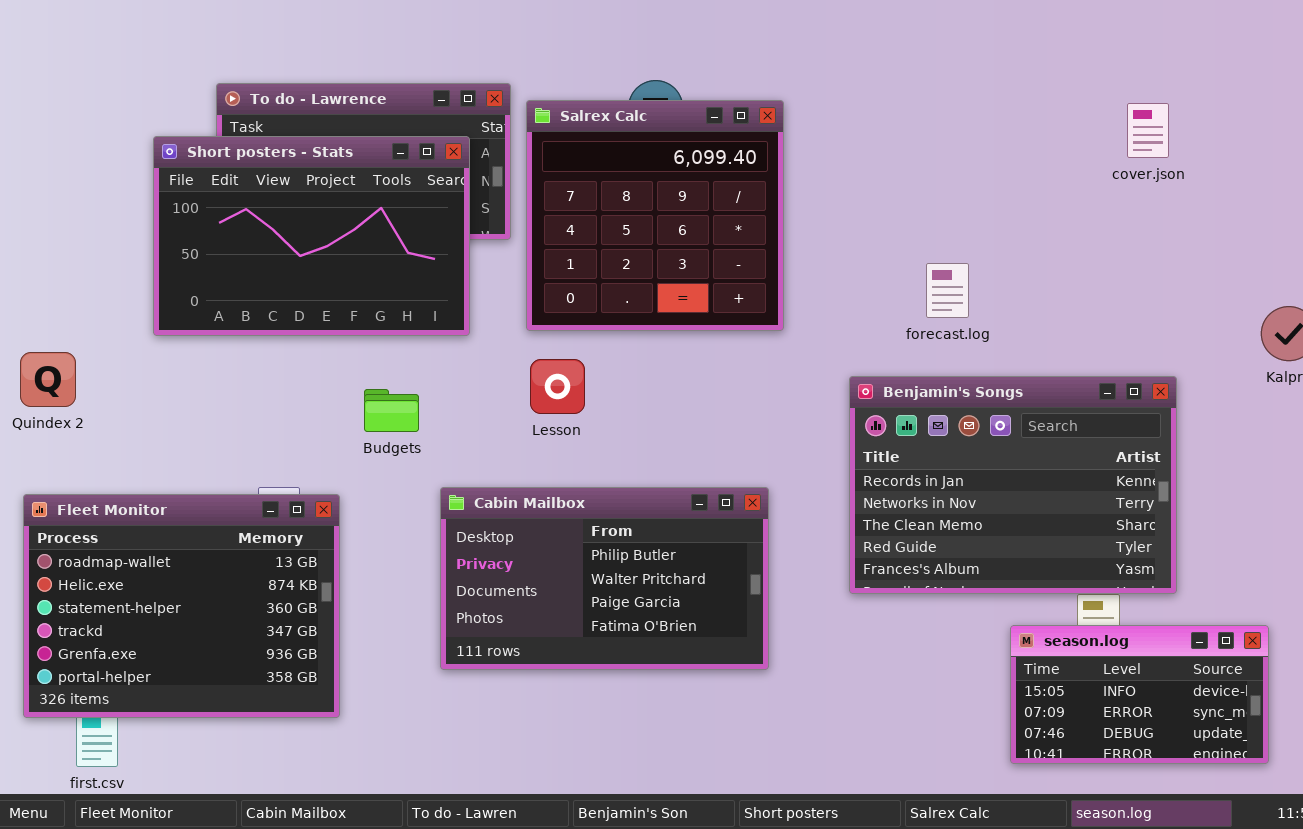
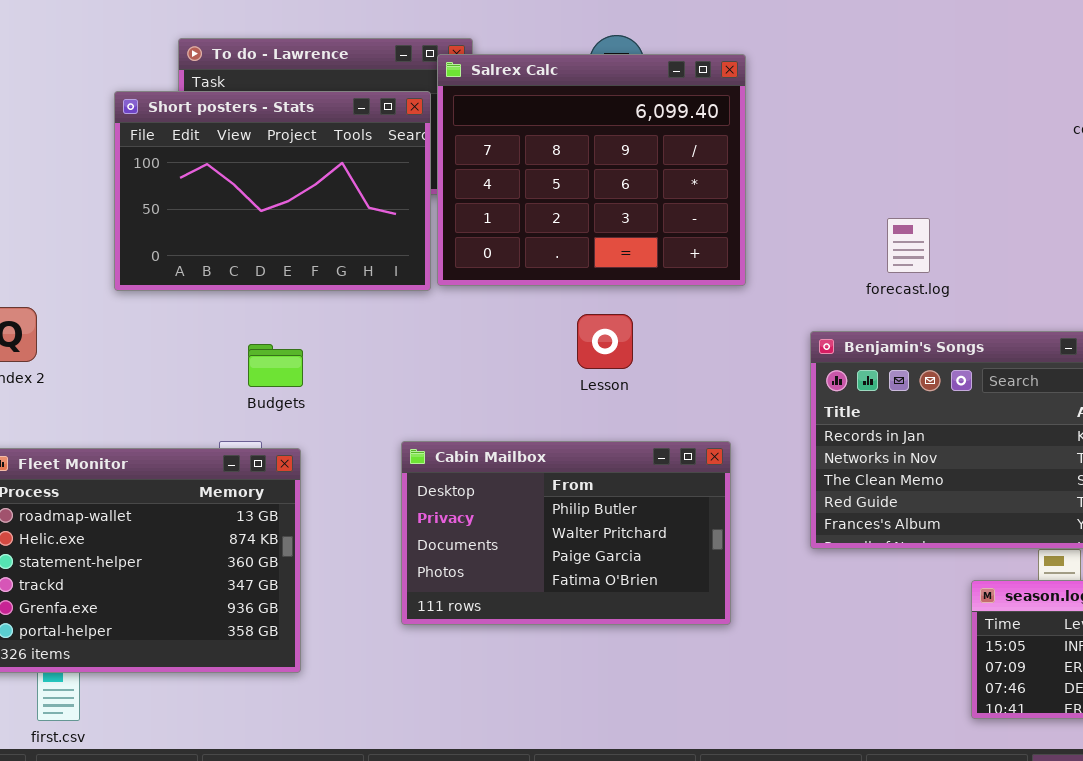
Salrex Calc: [526,100,784,331] -> [437,54,746,286], resized
Lesson: [530,359,585,414] -> [577,314,633,369], moved
Budgets: [364,389,419,432] -> [248,344,303,387], moved

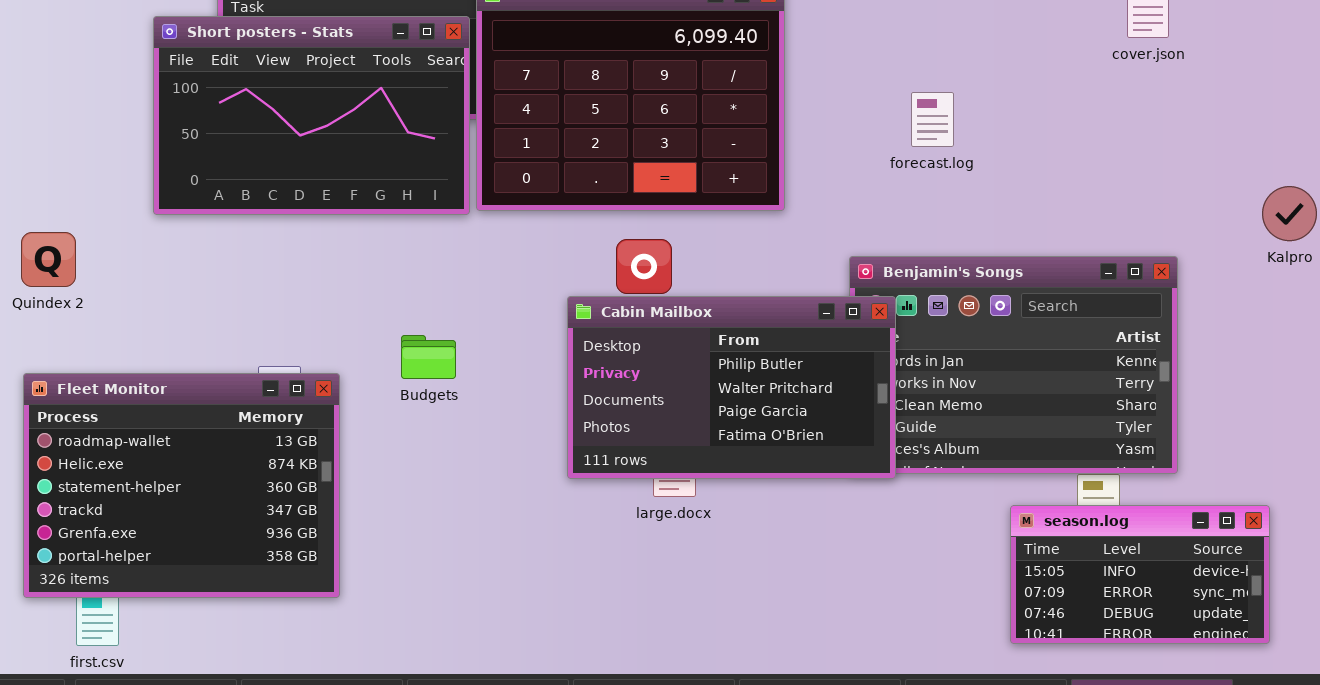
forecast.log: [887,218,930,273] -> [911,92,954,147], moved
Budgets: [248,344,303,387] -> [401,335,456,379], moved
Cabin Mailbox: [401,441,731,625] -> [567,296,896,479], moved

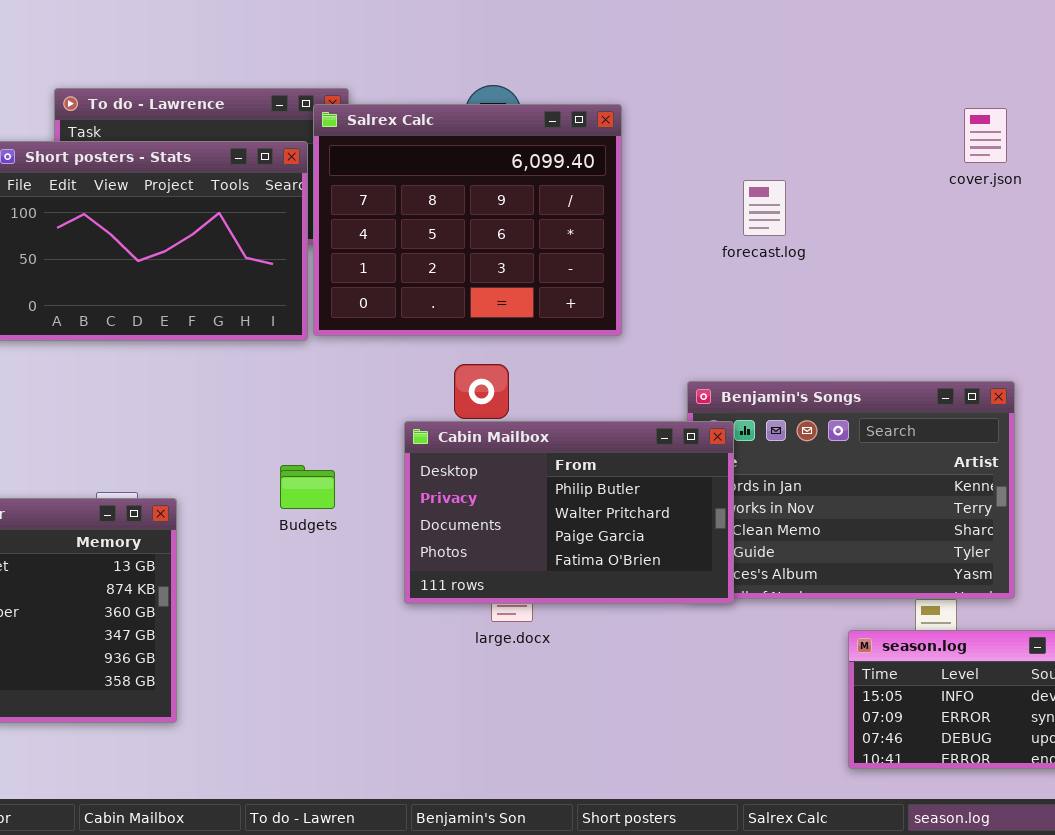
forecast.log: [911,92,954,147] -> [743,180,786,236], moved
Budgets: [401,335,456,379] -> [280,465,335,509], moved

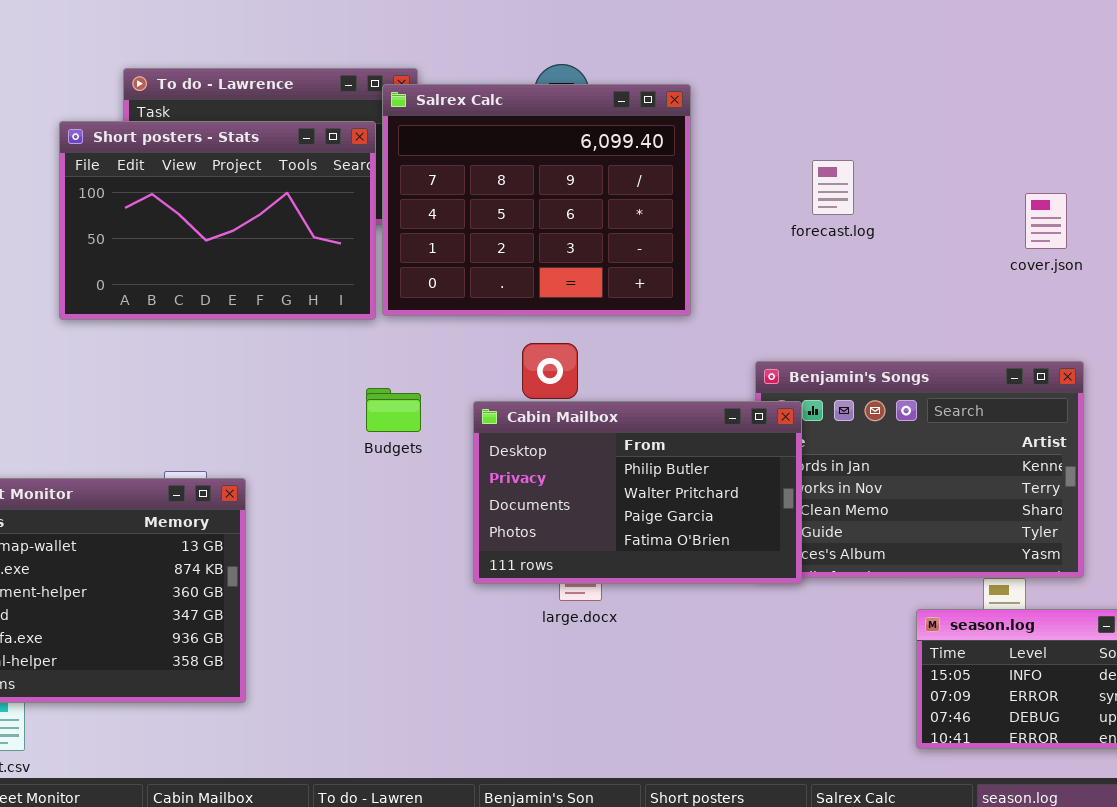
cover.json: [964,108,1007,163] -> [1025,193,1067,249], moved
Budgets: [280,465,335,509] -> [366,388,421,432], moved

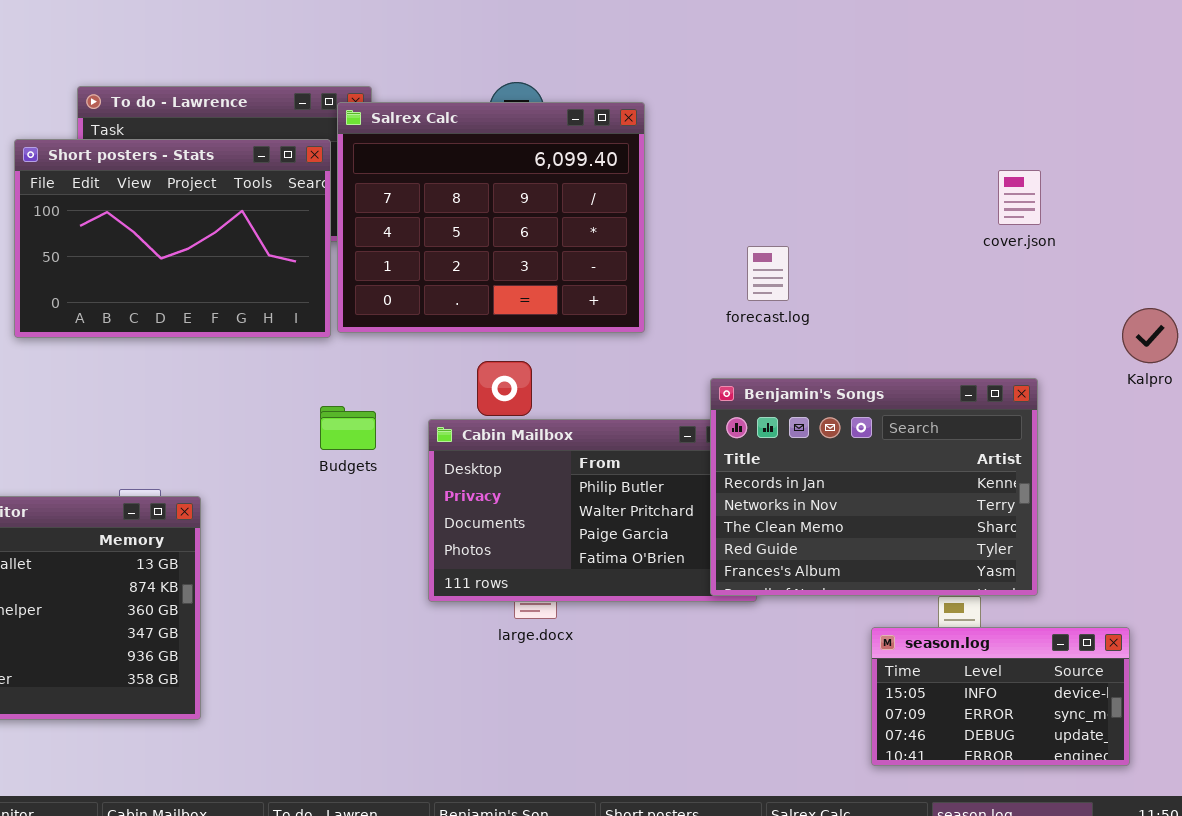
forecast.log: [812,160,854,215] -> [747,246,789,301], moved
cover.json: [1025,193,1067,249] -> [998,170,1041,225], moved
Benjamin's Songs: [755,361,1084,578] -> [710,378,1038,596], raised

